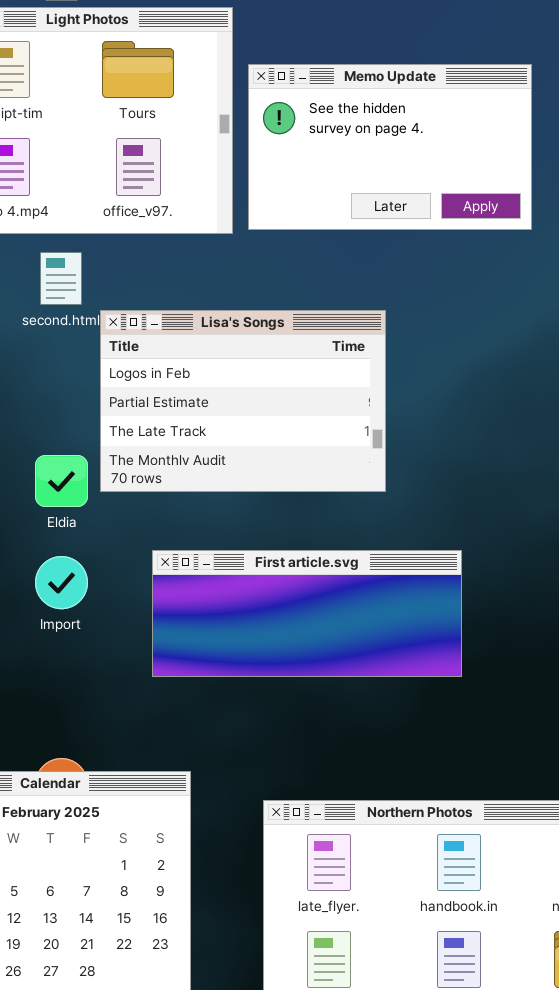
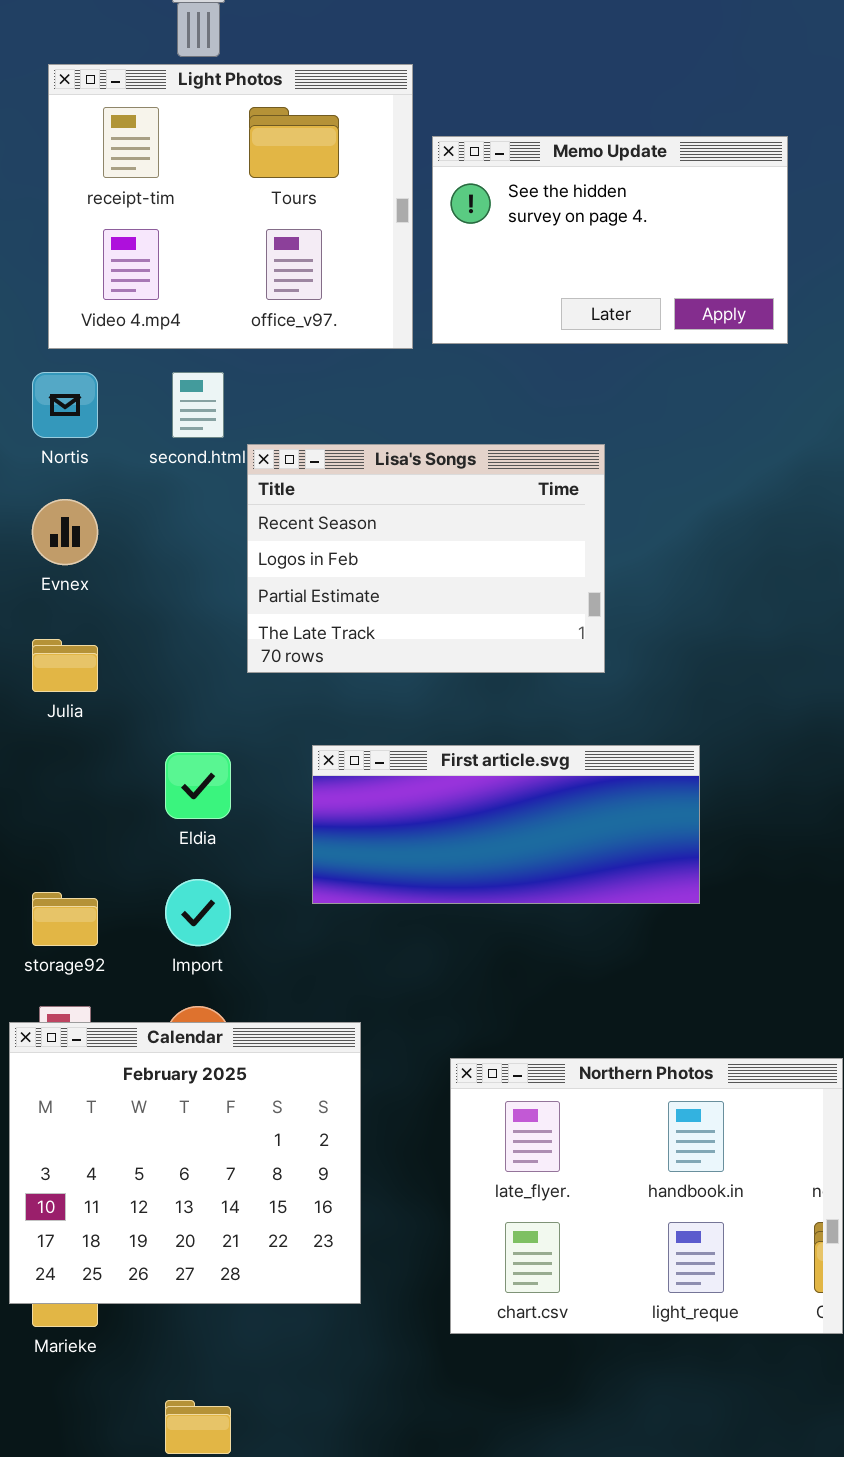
Lisa's Songs: [100,310,386,492] -> [247,444,605,673], scrolled up 1 row
Eldia: [35,455,88,507] -> [165,752,231,819], moved
Import: [35,556,88,609] -> [165,879,231,946], moved

